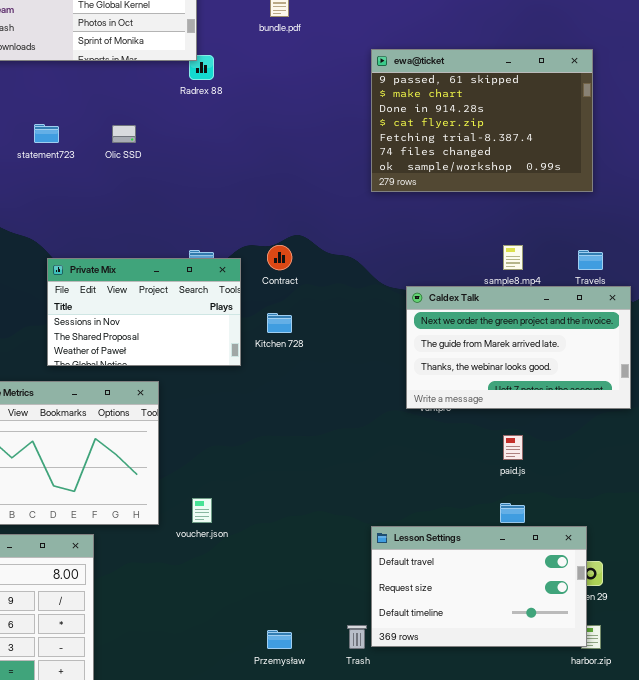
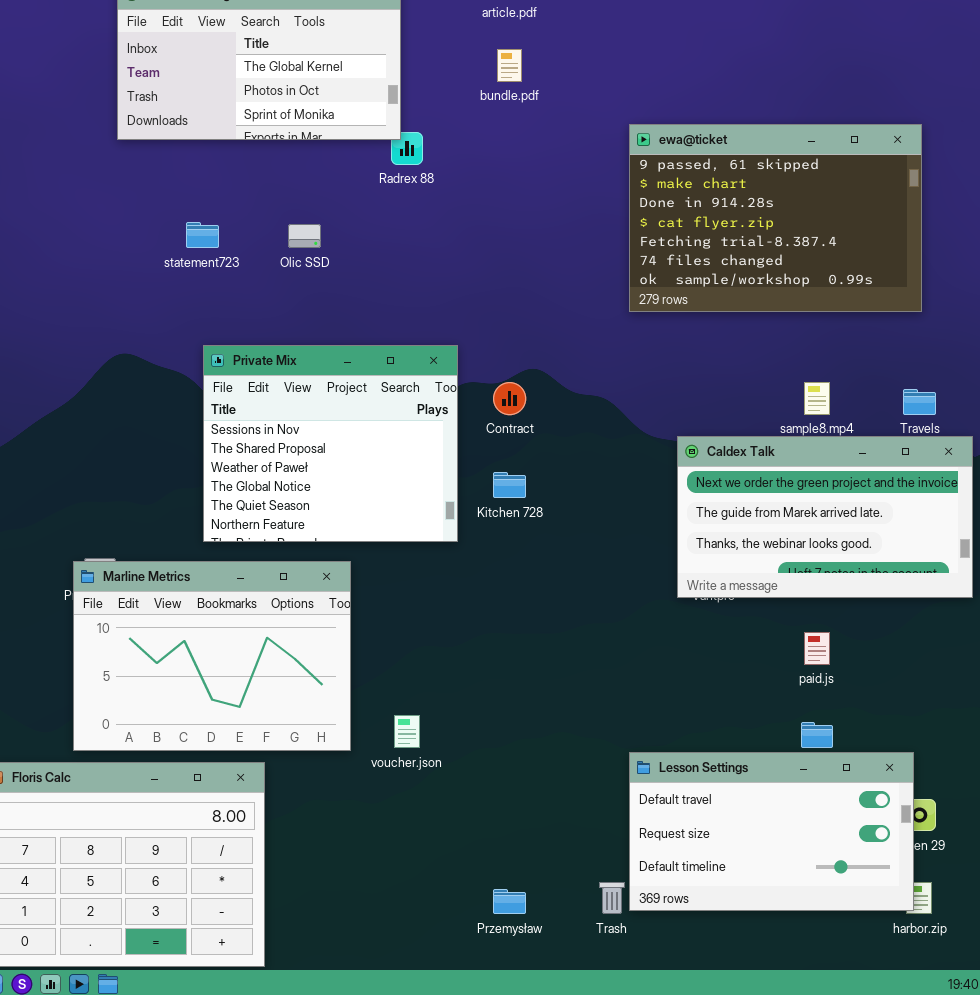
Private Mix: [47,258,241,366] -> [203,345,458,542], resized

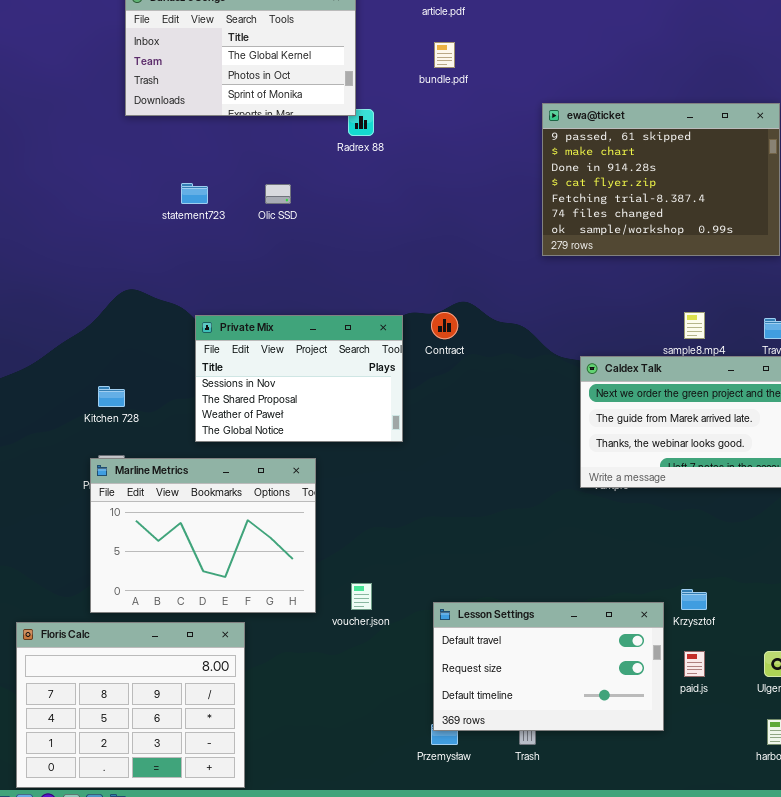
Private Mix: [203,345,458,542] -> [195,315,403,442], resized
Kitchen 728: [493,472,526,498] -> [98,386,125,407], moved
paid.js: [804,632,830,665] -> [684,651,705,677], moved
Lesson Settings: [629,752,914,911] -> [433,602,664,731], moved

